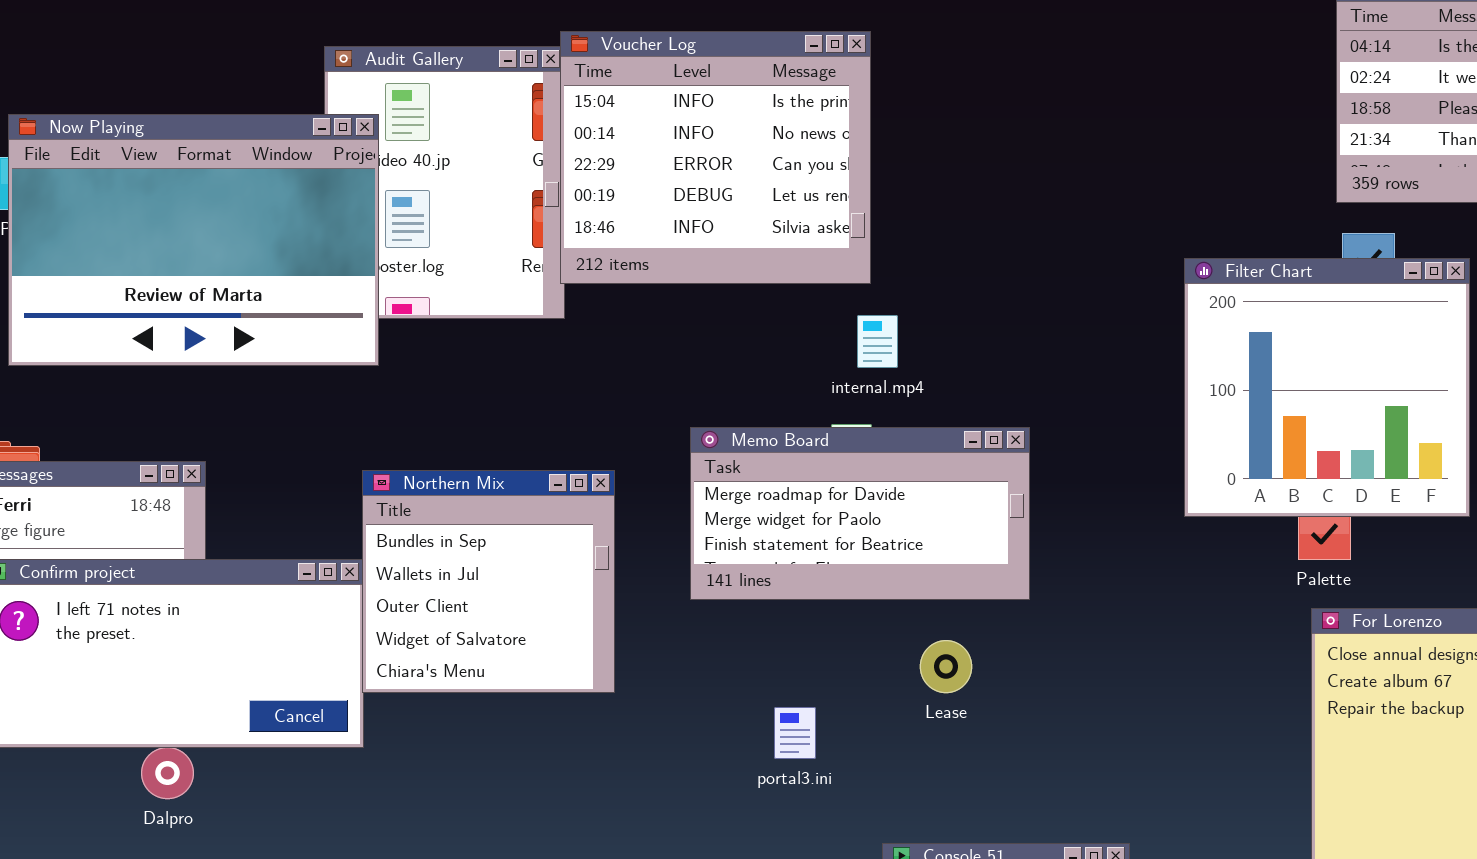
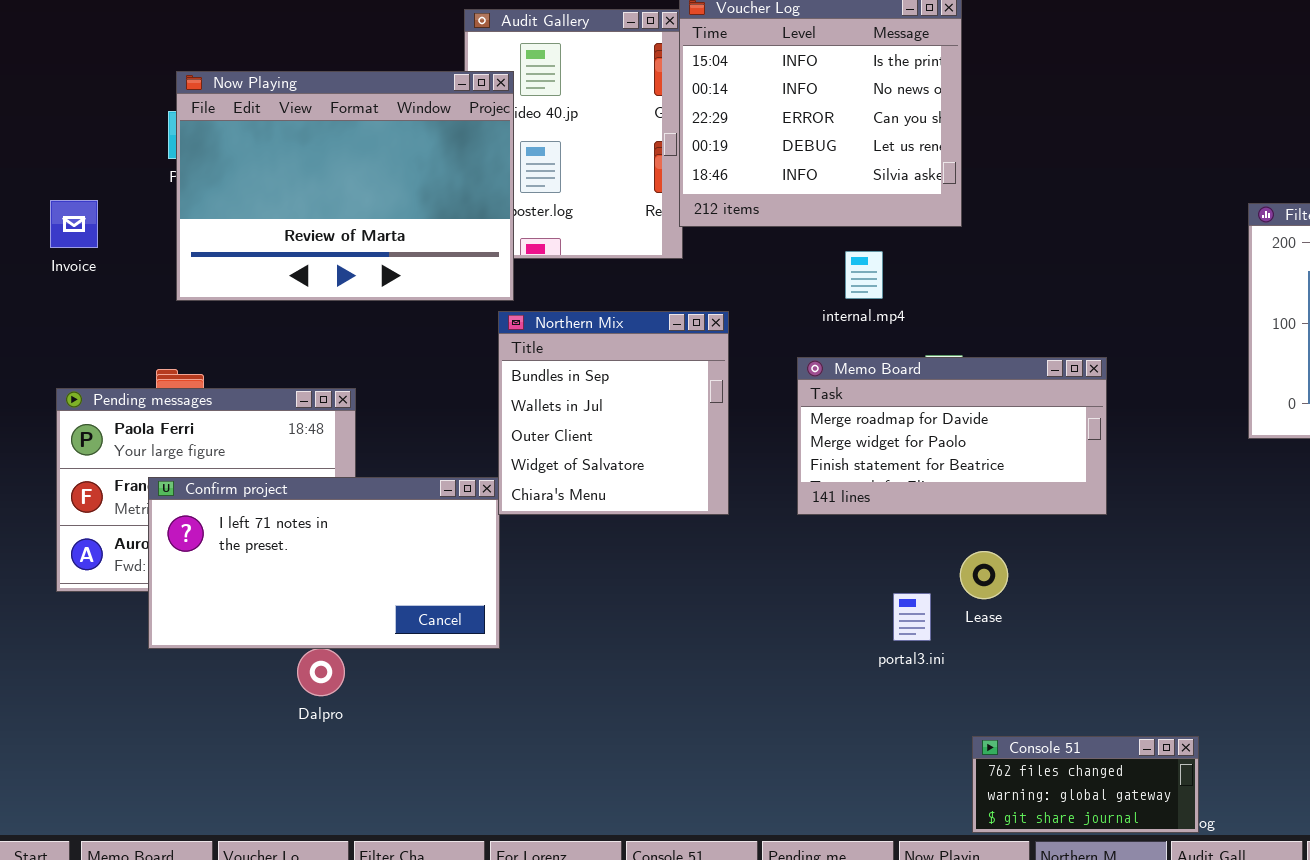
internal.mp4: [857,315,898,368] -> [845,251,883,299], moved
Northern Mix: [362,470,615,693] -> [498,311,729,515], moved
Lease: [920,640,972,693] -> [960,551,1008,599], moved
portal3.ini: [774,707,816,759] -> [893,593,931,641], moved

